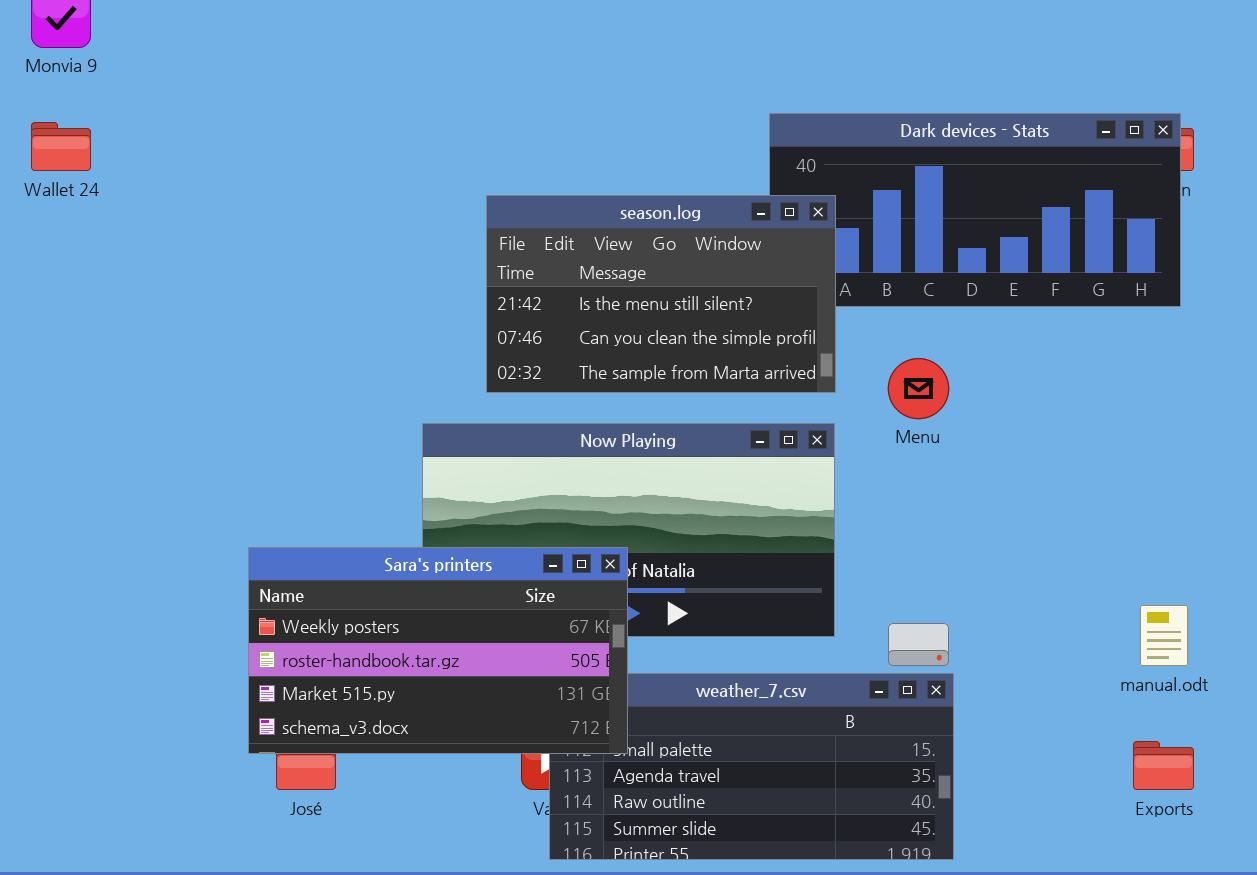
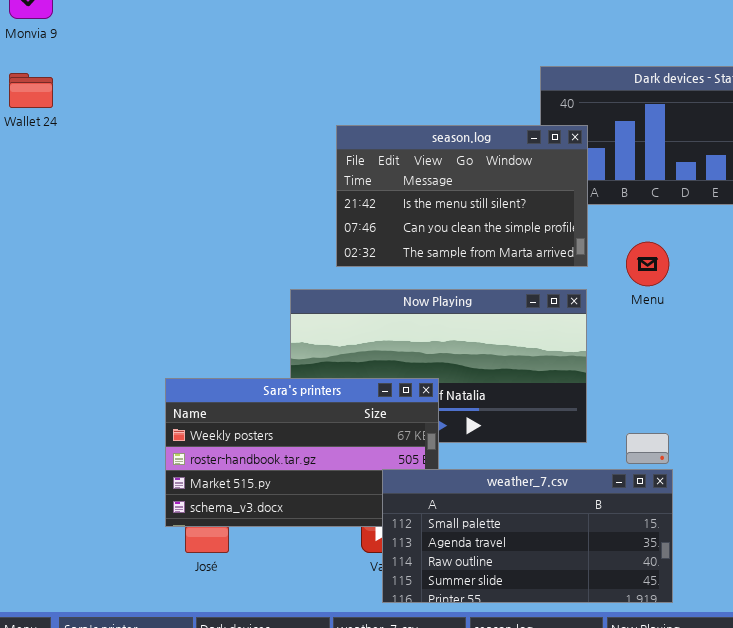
weather_7.csv: [549,673,954,860] -> [382,469,673,603], raised

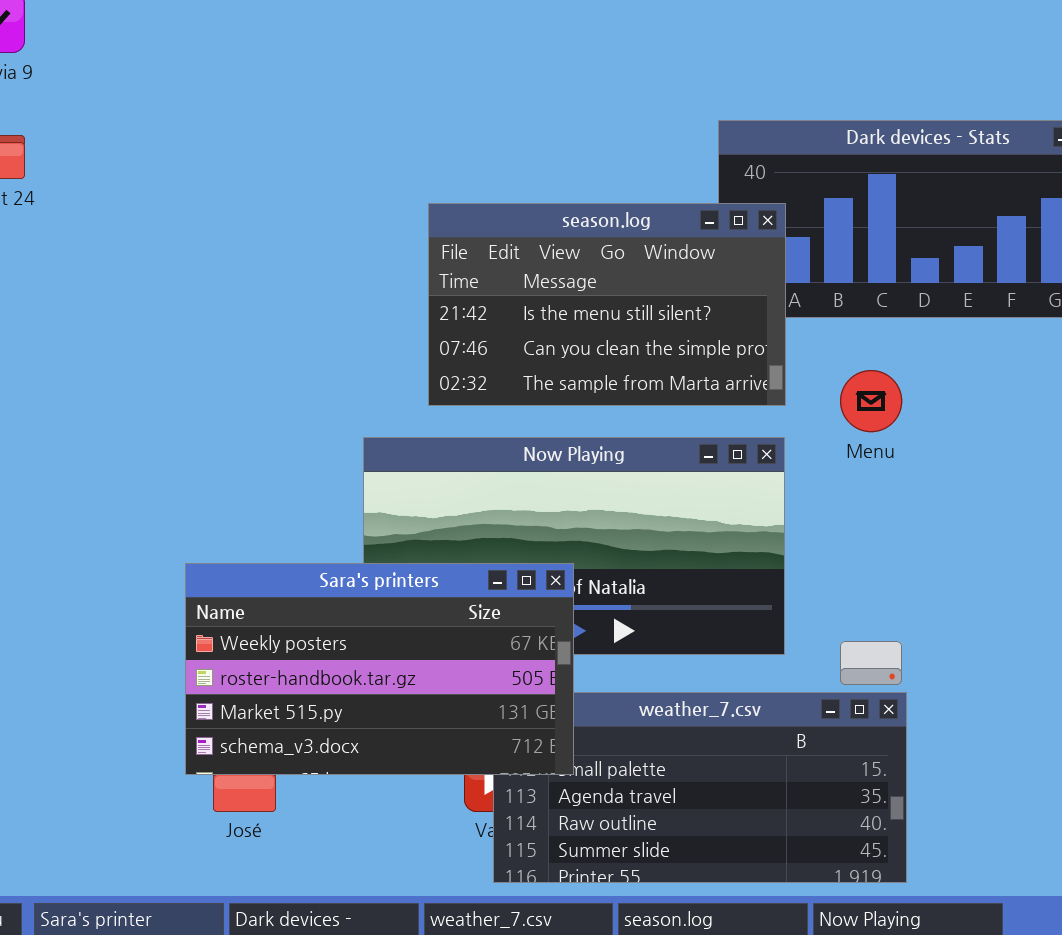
Sara's printers: [165,378,439,527] -> [185,563,574,775], raised

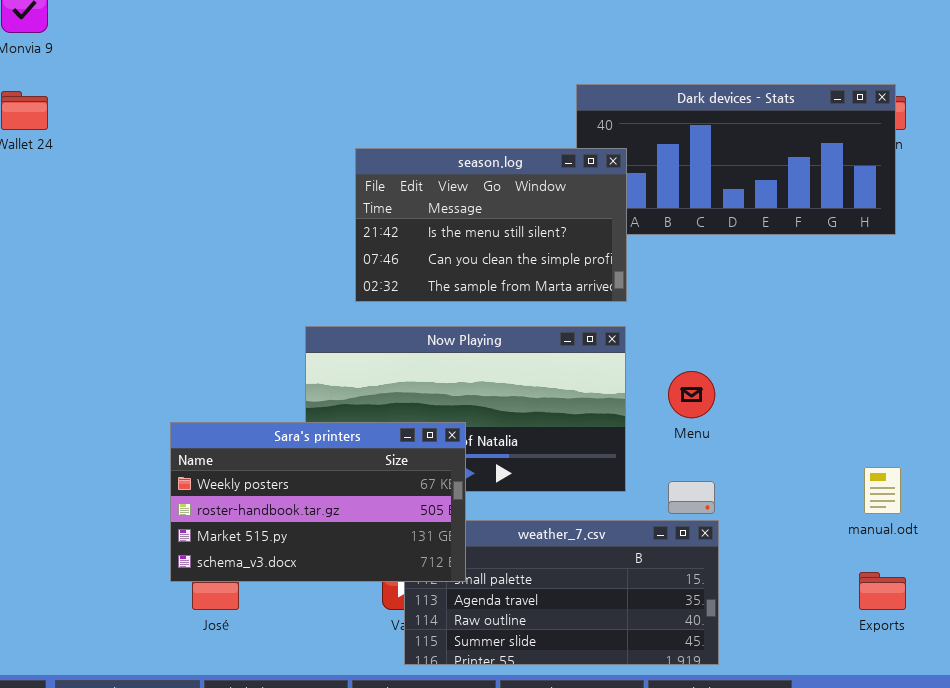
Menu: [840,370,902,432] -> [668,371,715,418], moved

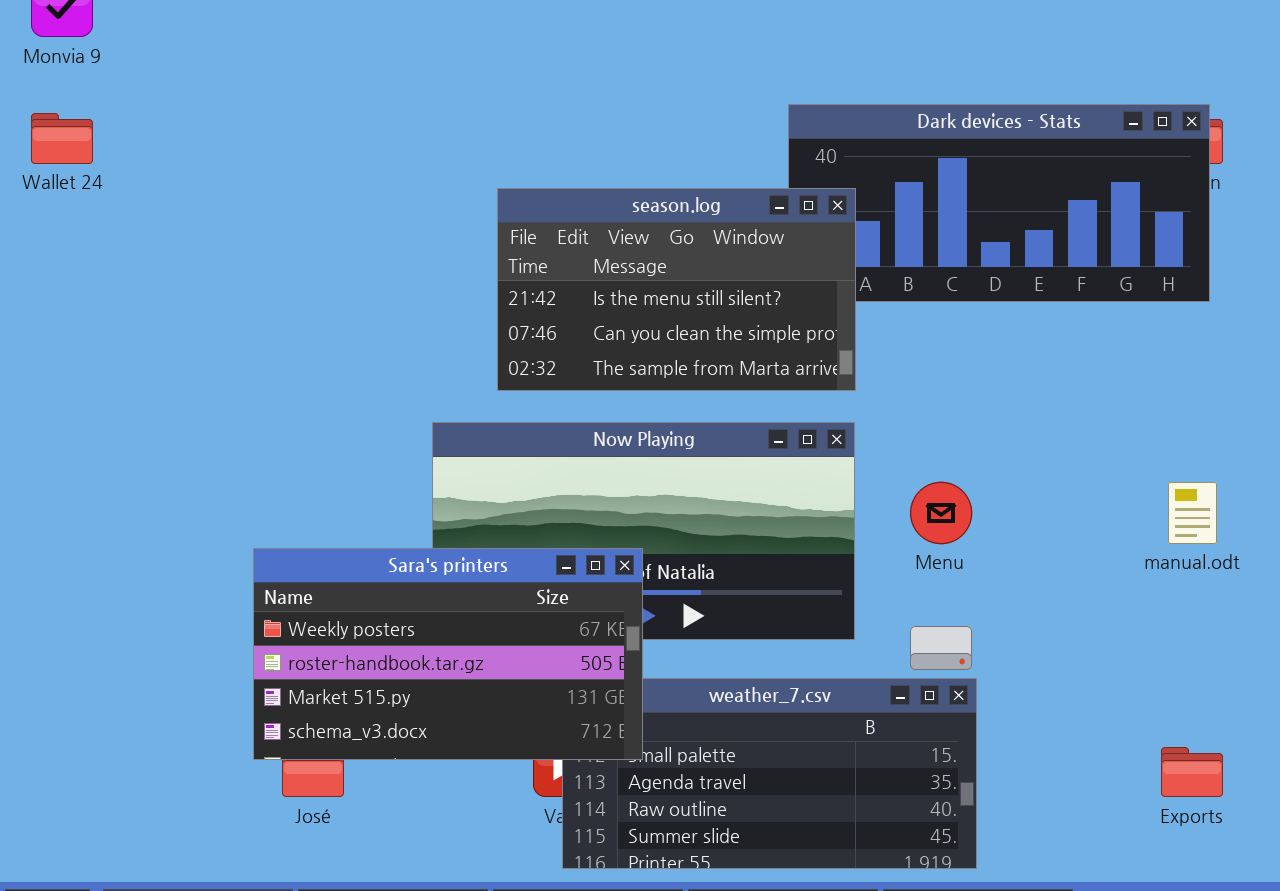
manual.odt: [864,467,901,514] -> [1168,482,1217,544], moved

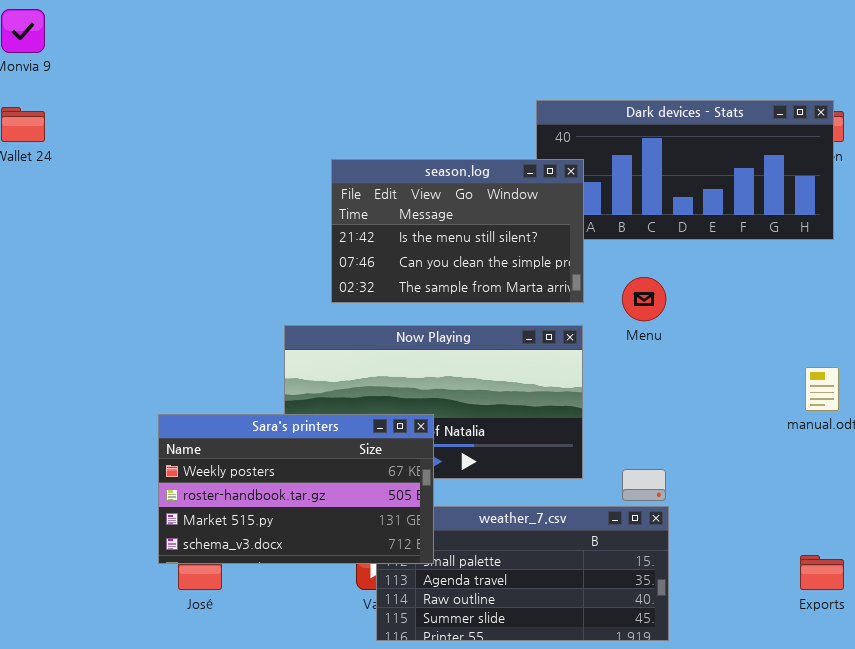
Menu: [910,482,972,544] -> [622,277,666,321], moved

